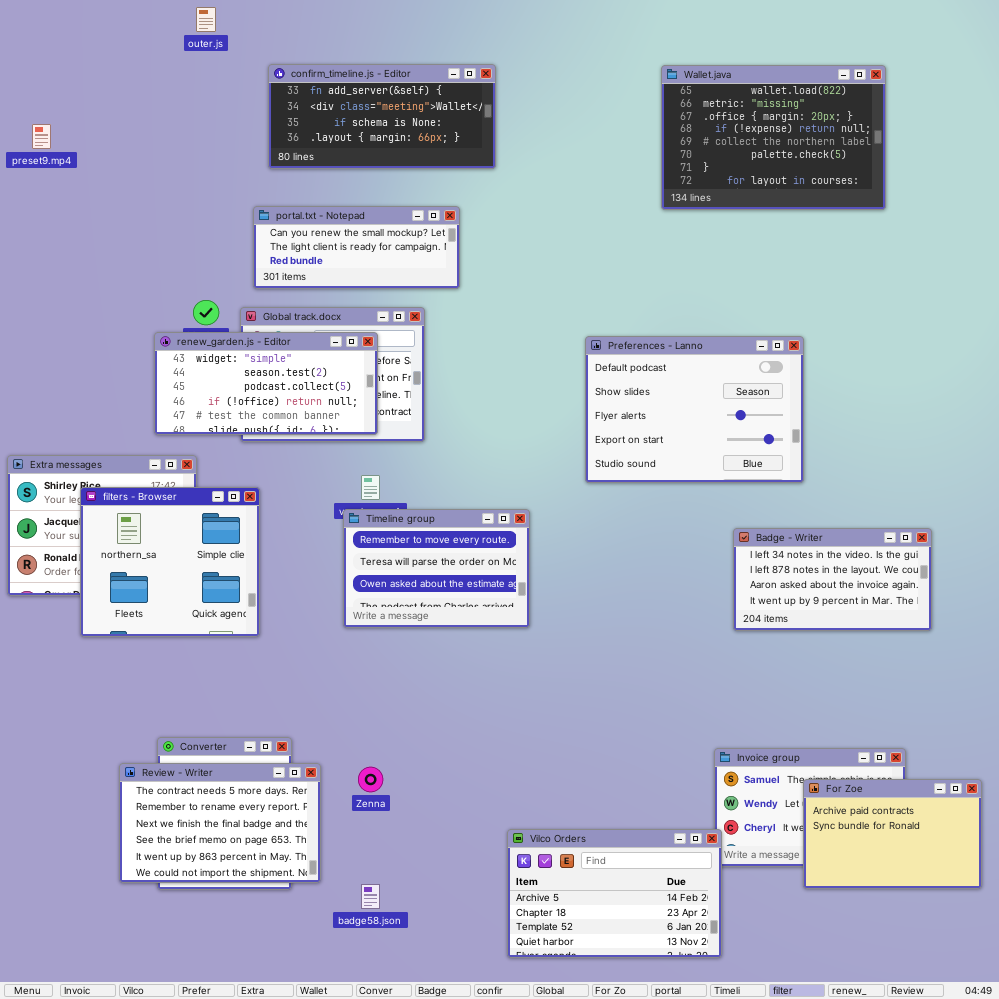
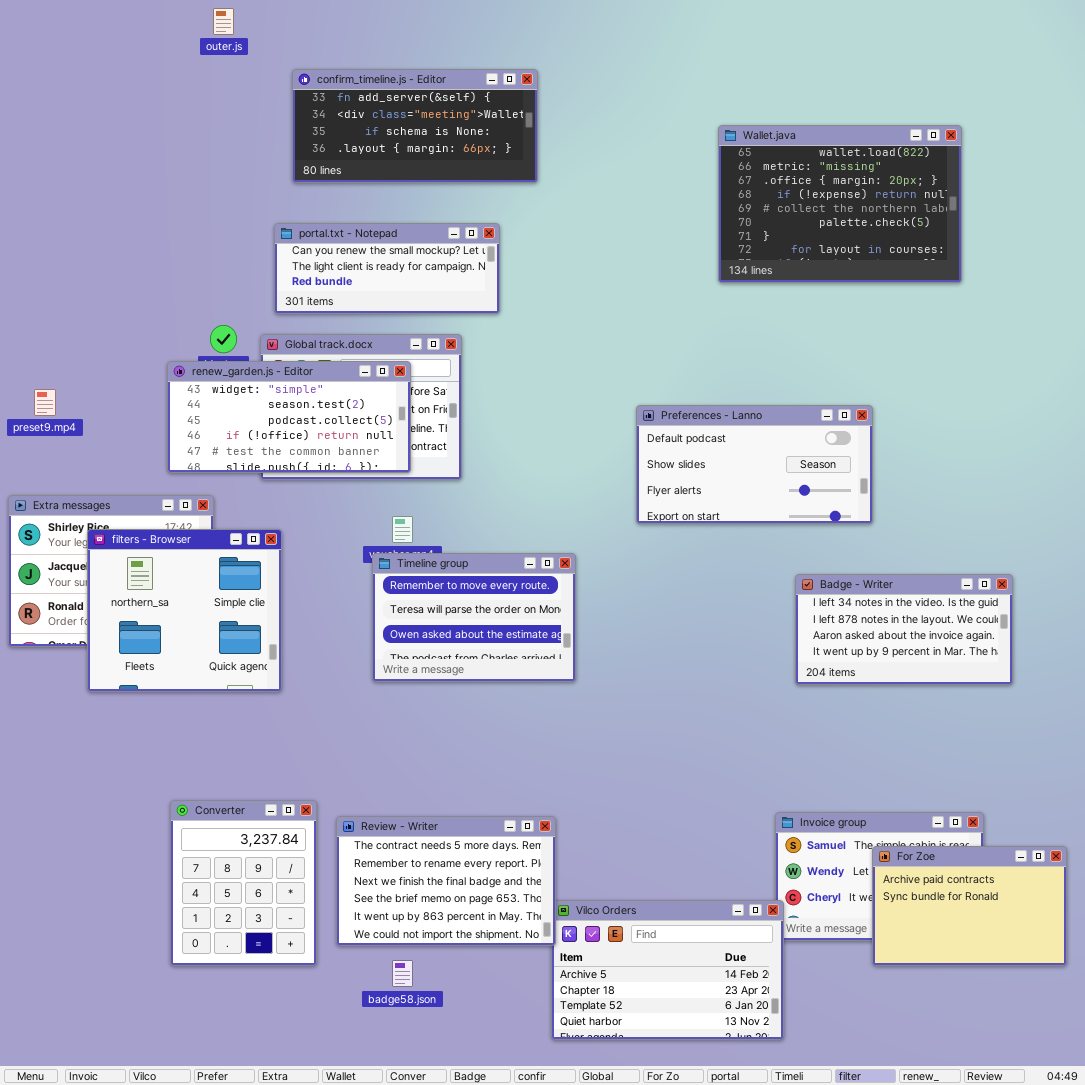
Wallet.java: [661,65,886,210] -> [718,125,962,283], moved
preset9.mp4: [32,124,51,149] -> [34,389,56,416], moved
Preferences - Lanno: [585,336,804,483] -> [636,405,873,524], resized
Review - Writer: [119,763,321,883] -> [336,816,556,946], moved

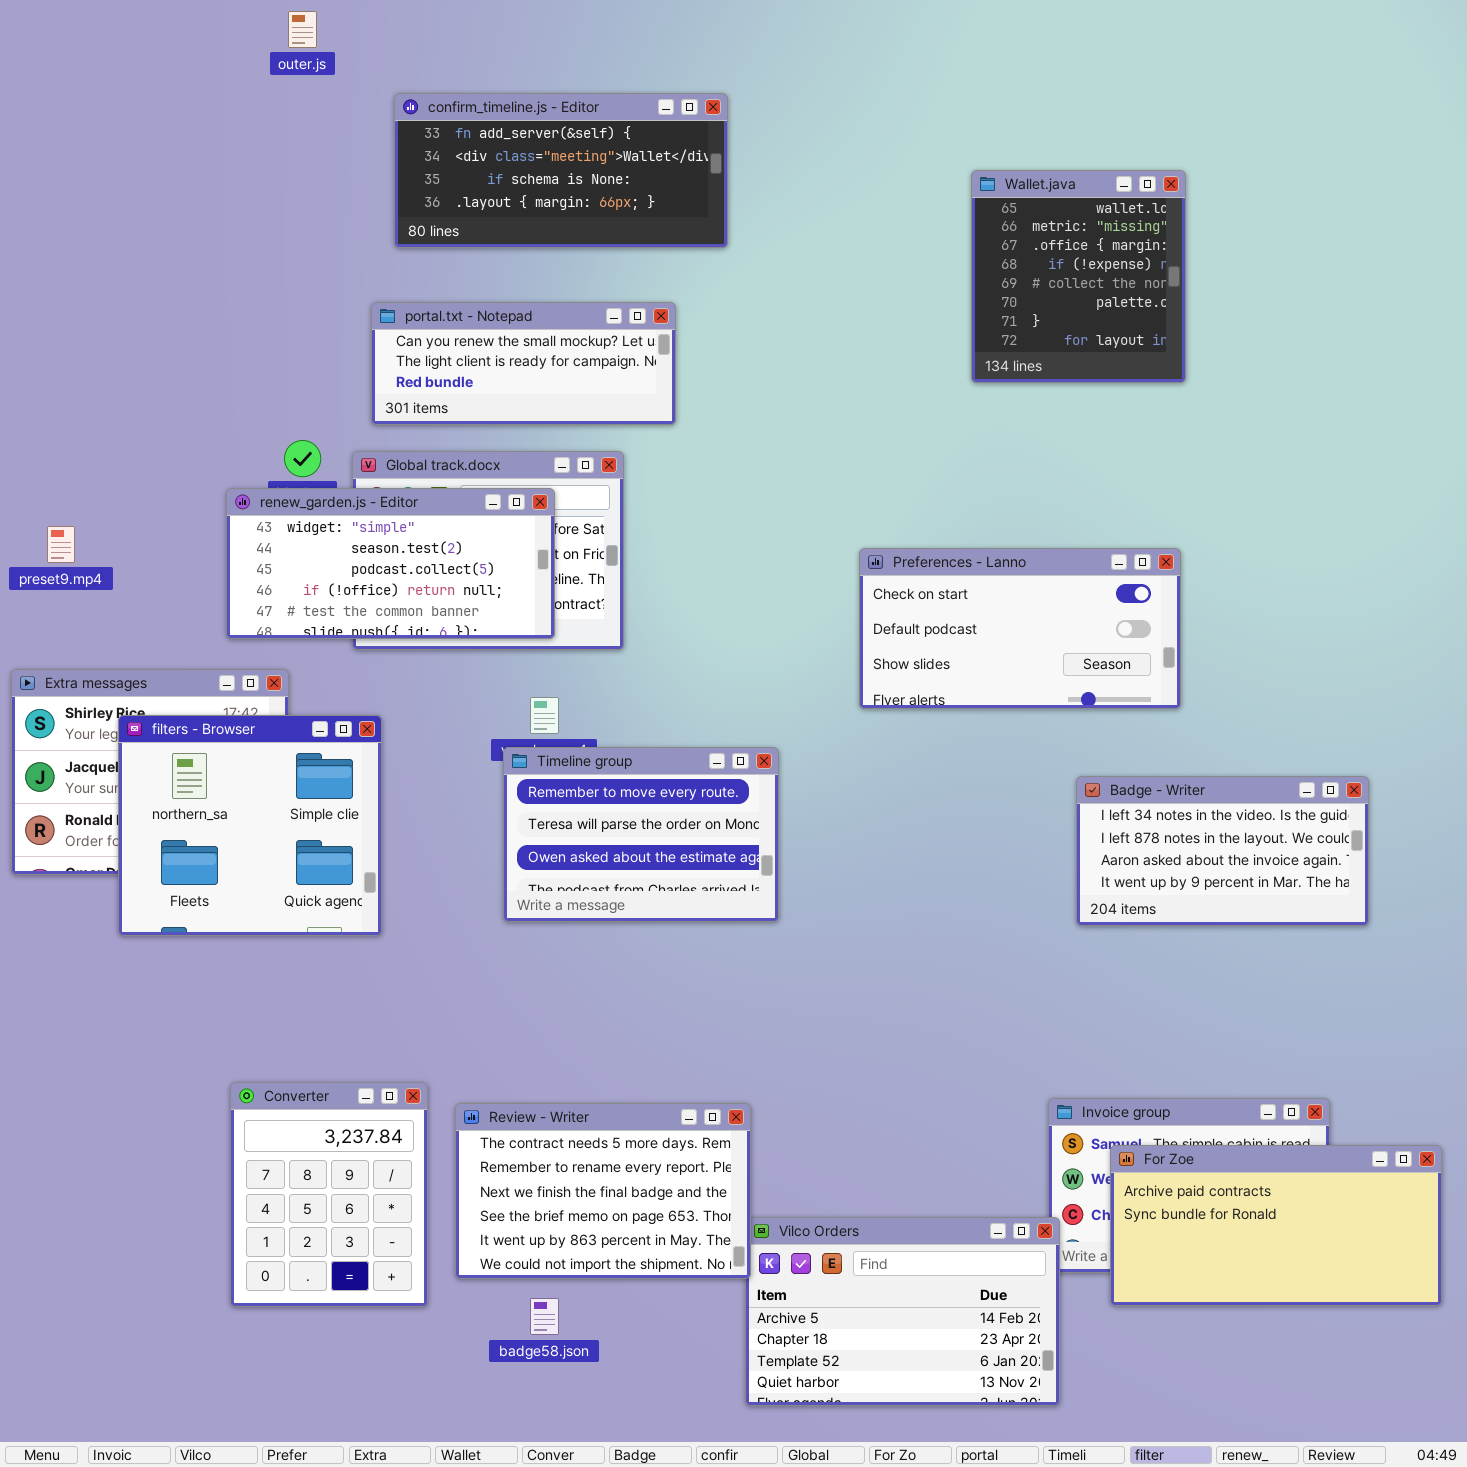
Wallet.java: [718,125,962,283] -> [971,170,1186,383], resized
Preferences - Lanno: [636,405,873,524] -> [859,548,1181,709], scrolled up 1 row
For Zoe: [872,846,1067,966] -> [1110,1145,1442,1306], resized

